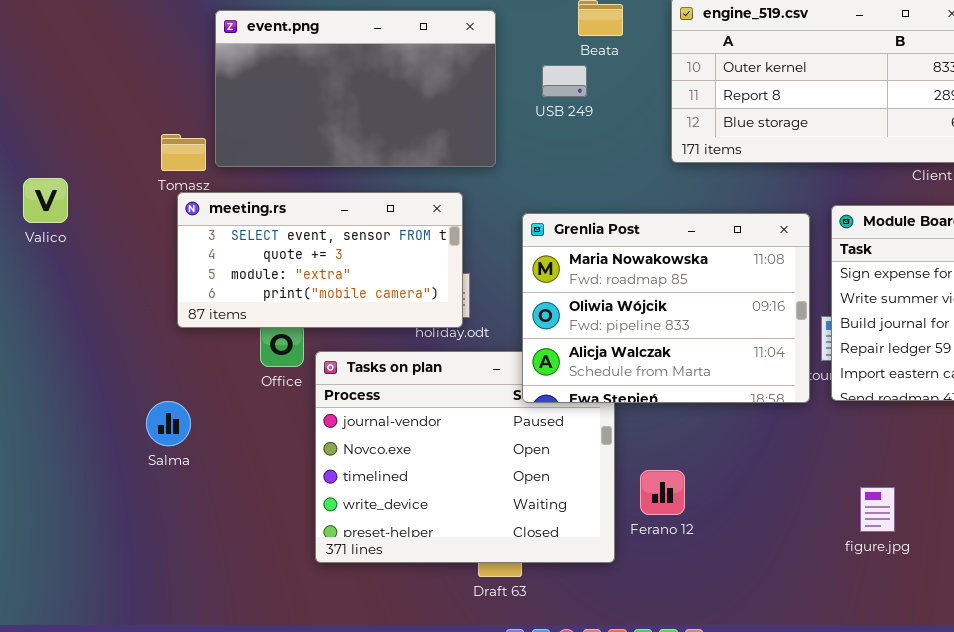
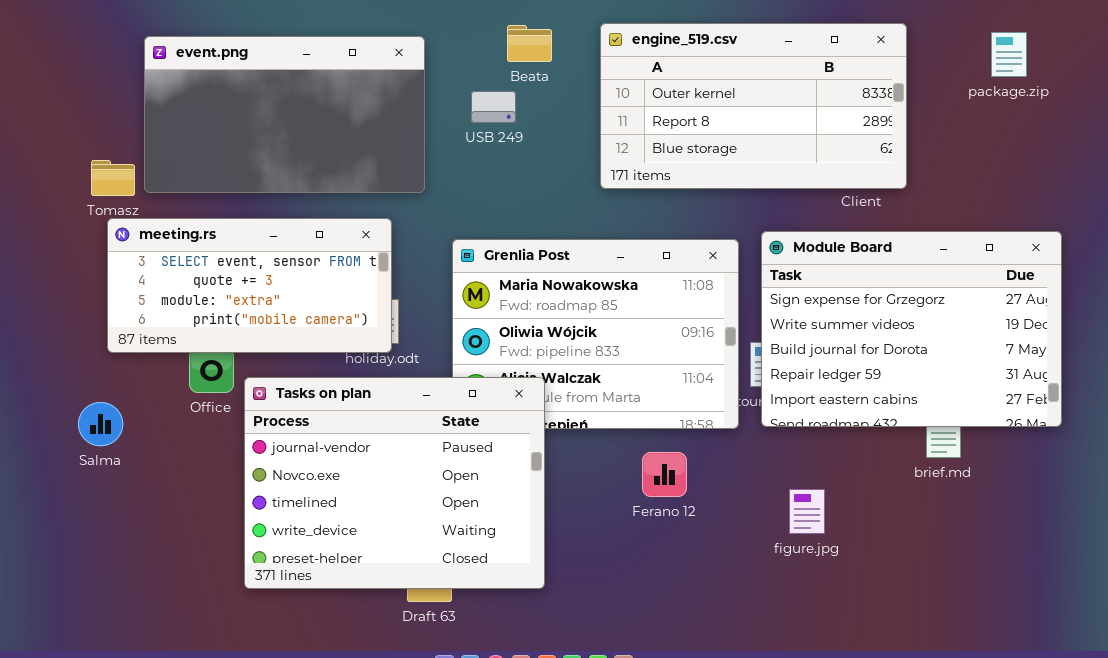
Tasks on plan: [315,351,615,563] -> [244,377,545,589], raised
Salma: [146,401,191,446] -> [78,402,123,446], moved
Ferano 12: [640,470,685,515] -> [642,452,687,497], moved
figure.jpg: [860,487,895,532] -> [789,489,825,534], moved

